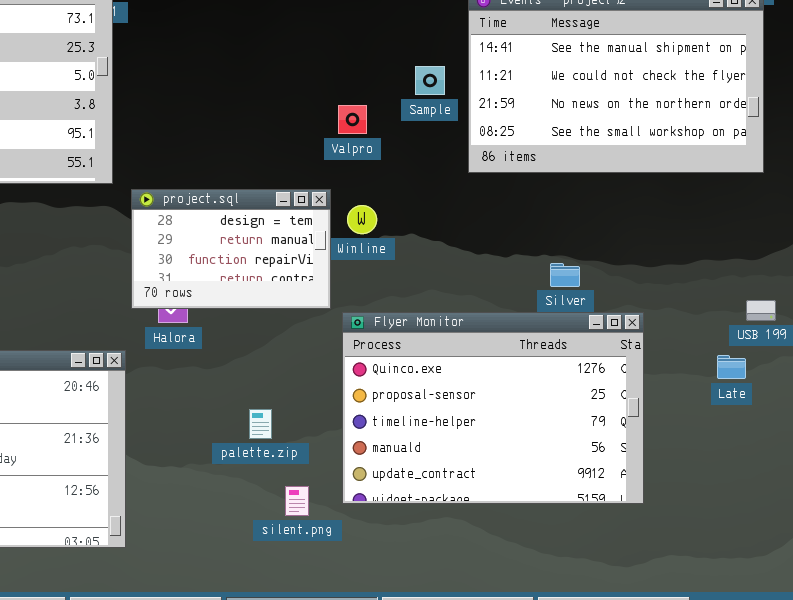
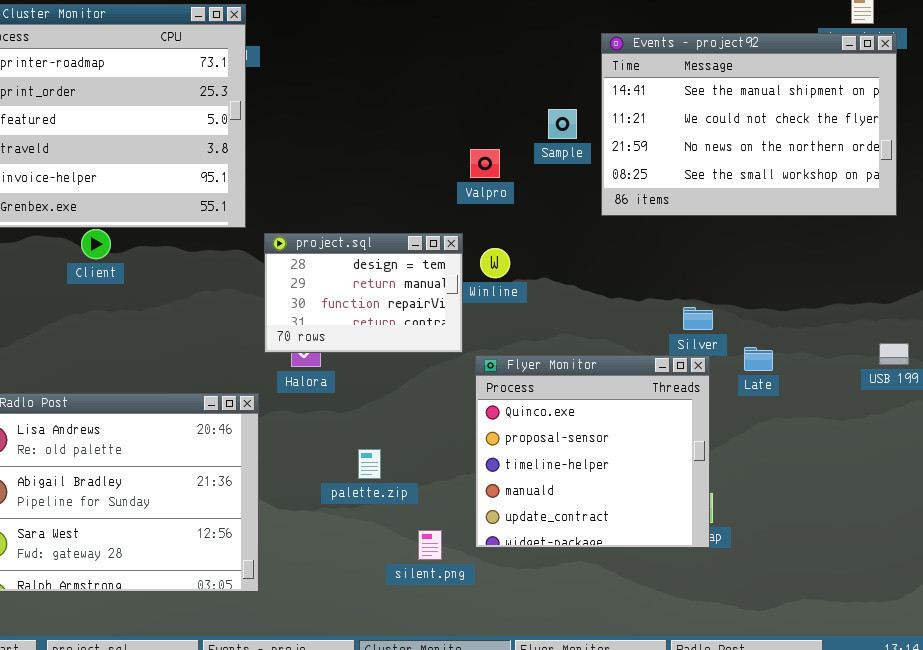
Flyer Monitor: [342,312,644,504] -> [475,355,710,548], resized
Late: [717,355,746,379] -> [744,347,773,371], moved
palette.zip: [249,409,272,439] -> [358,449,381,479], moved

